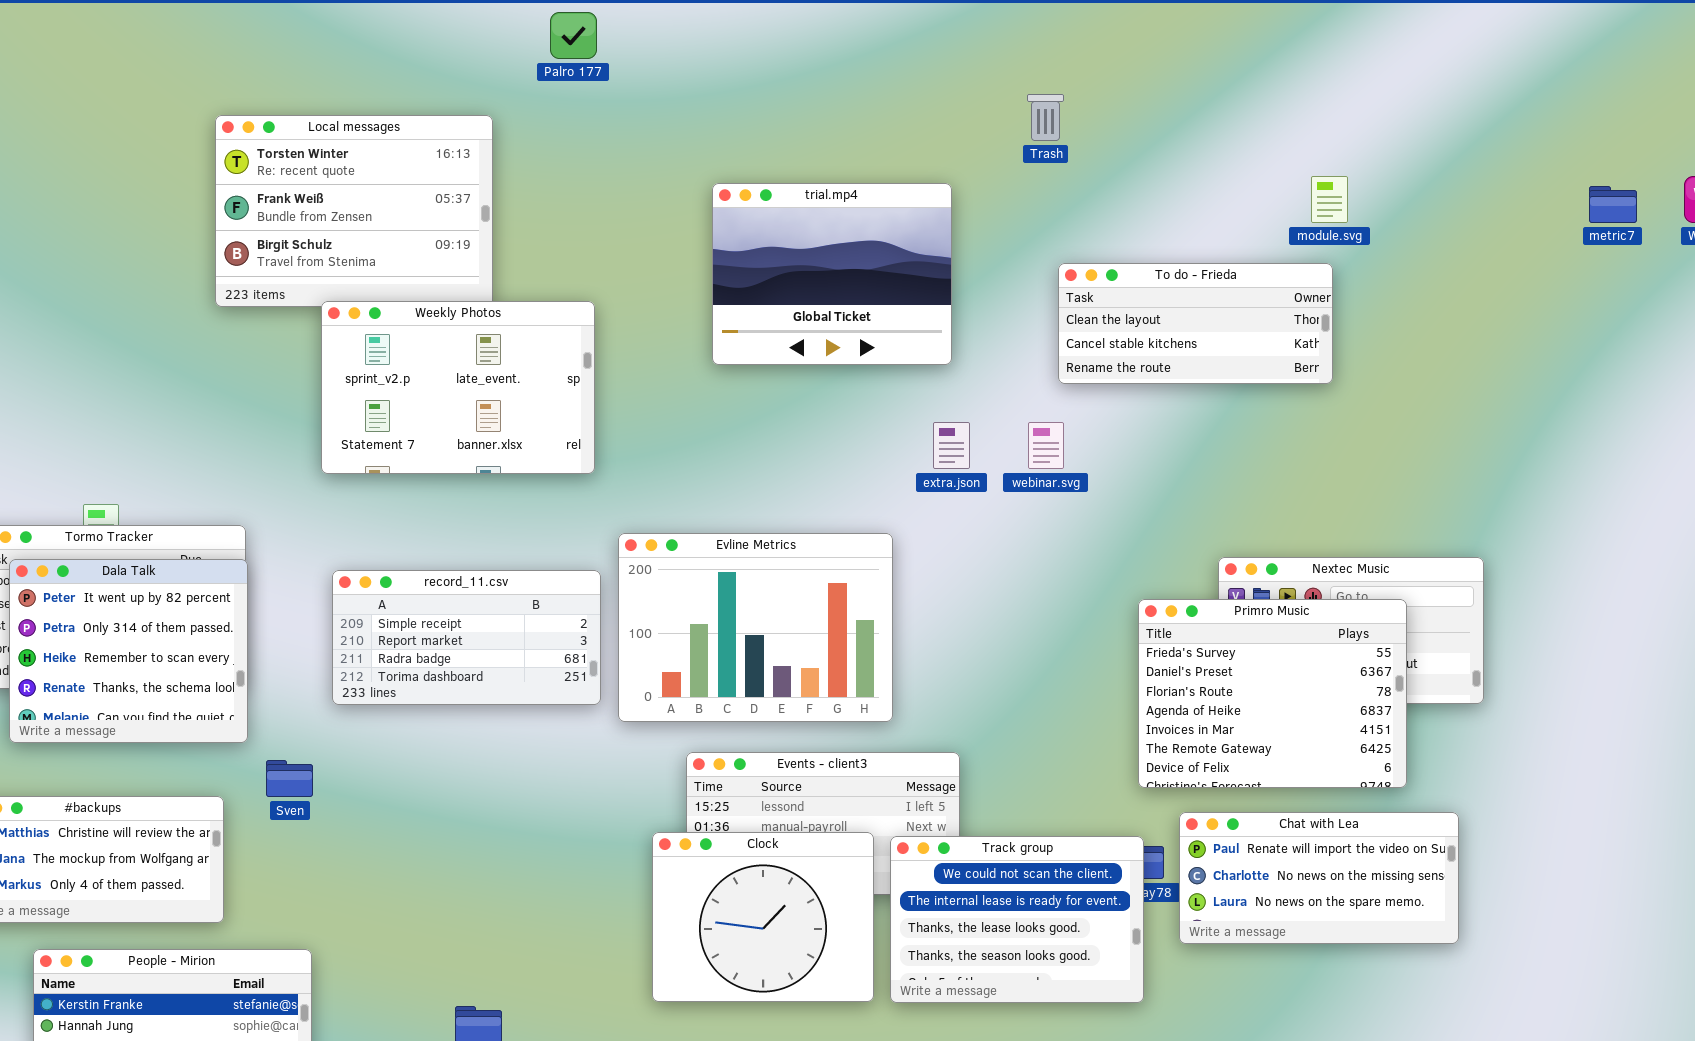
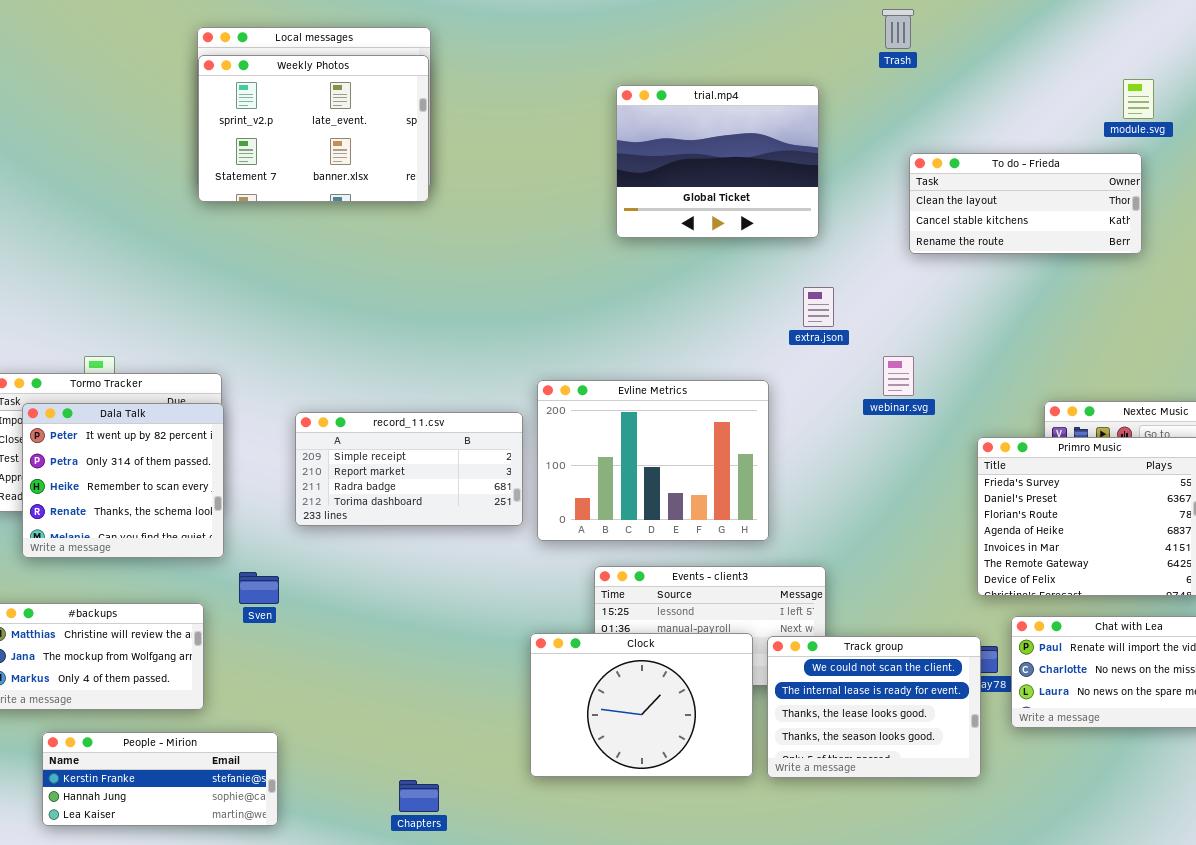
Weekly Photos: [321,301,595,474] -> [198,55,429,202], moved
webinar.svg: [1028,422,1064,469] -> [883,356,914,396], moved
Clock: [652,832,874,1002] -> [530,633,753,777], resized

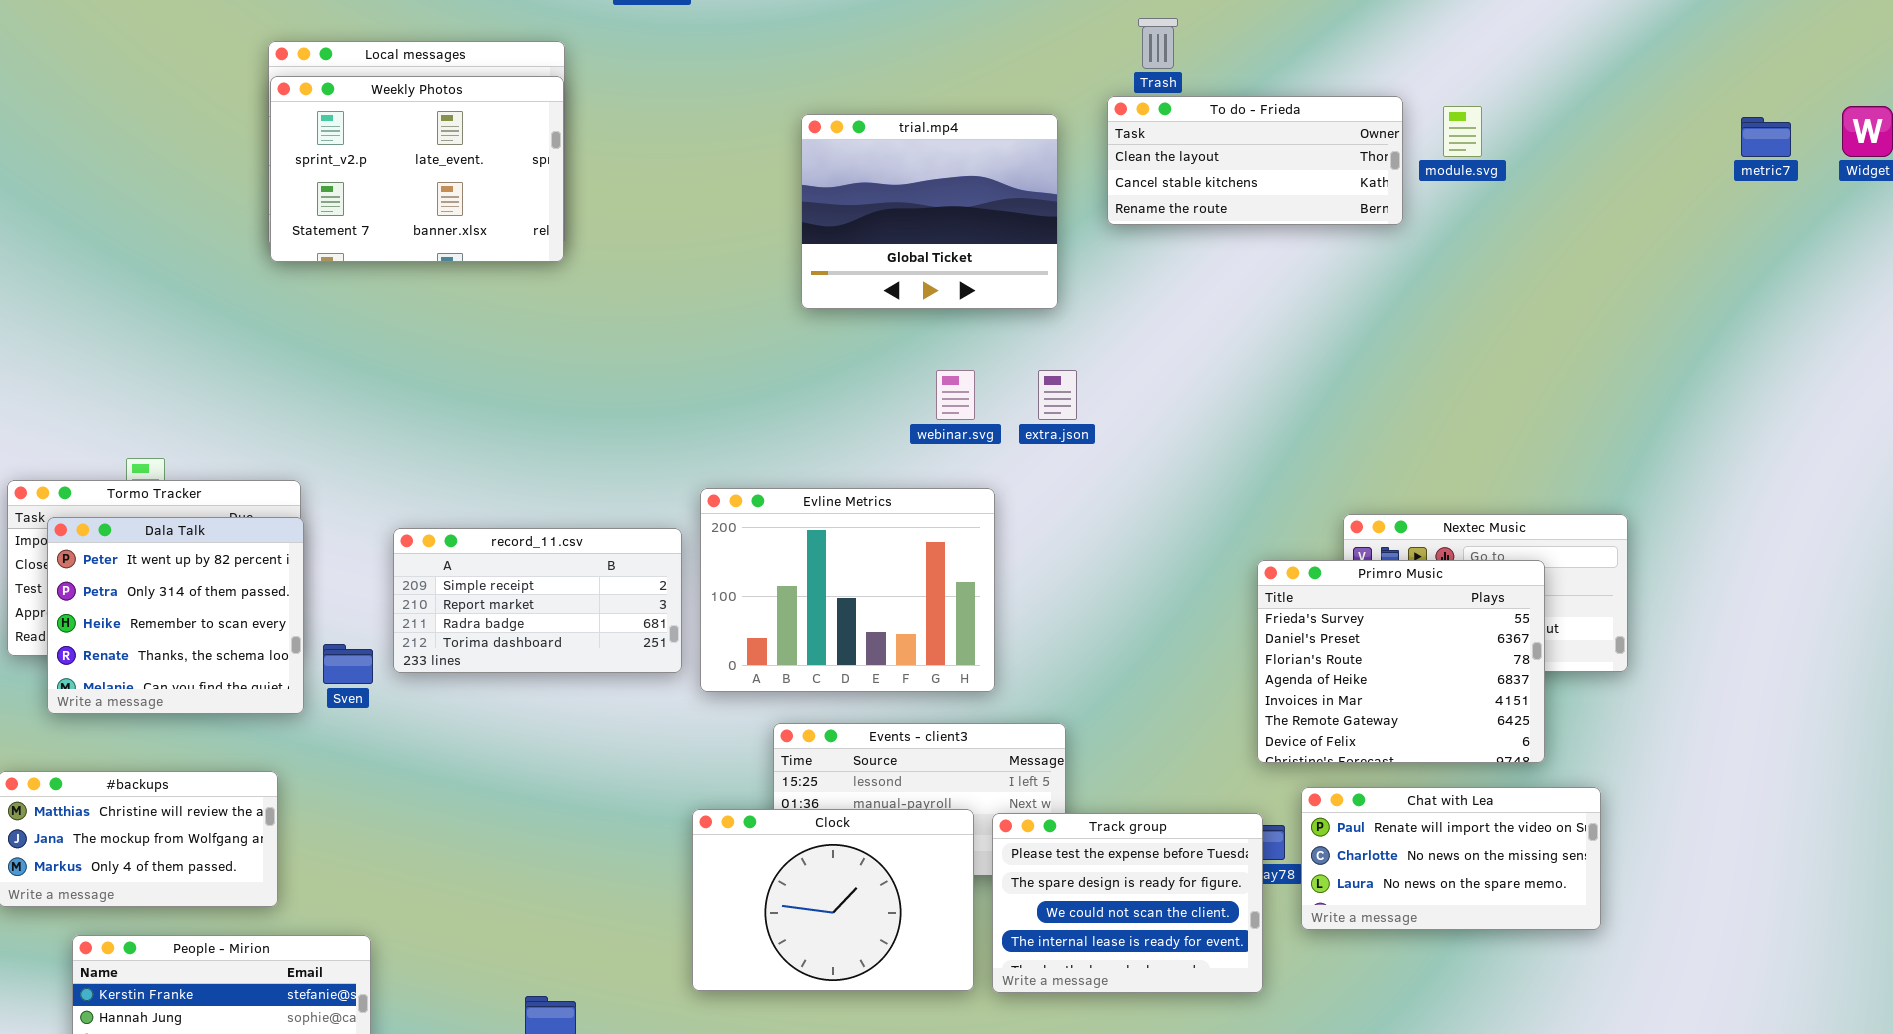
To do - Frieda: [909,153,1142,254] -> [1107,96,1403,225], moved
webinar.svg: [883,356,914,396] -> [936,370,975,420], moved
Sven: [239,572,279,604] -> [323,644,373,684], moved
Track group: [767,636,981,778] -> [992,813,1263,993], scrolled up 2 rows

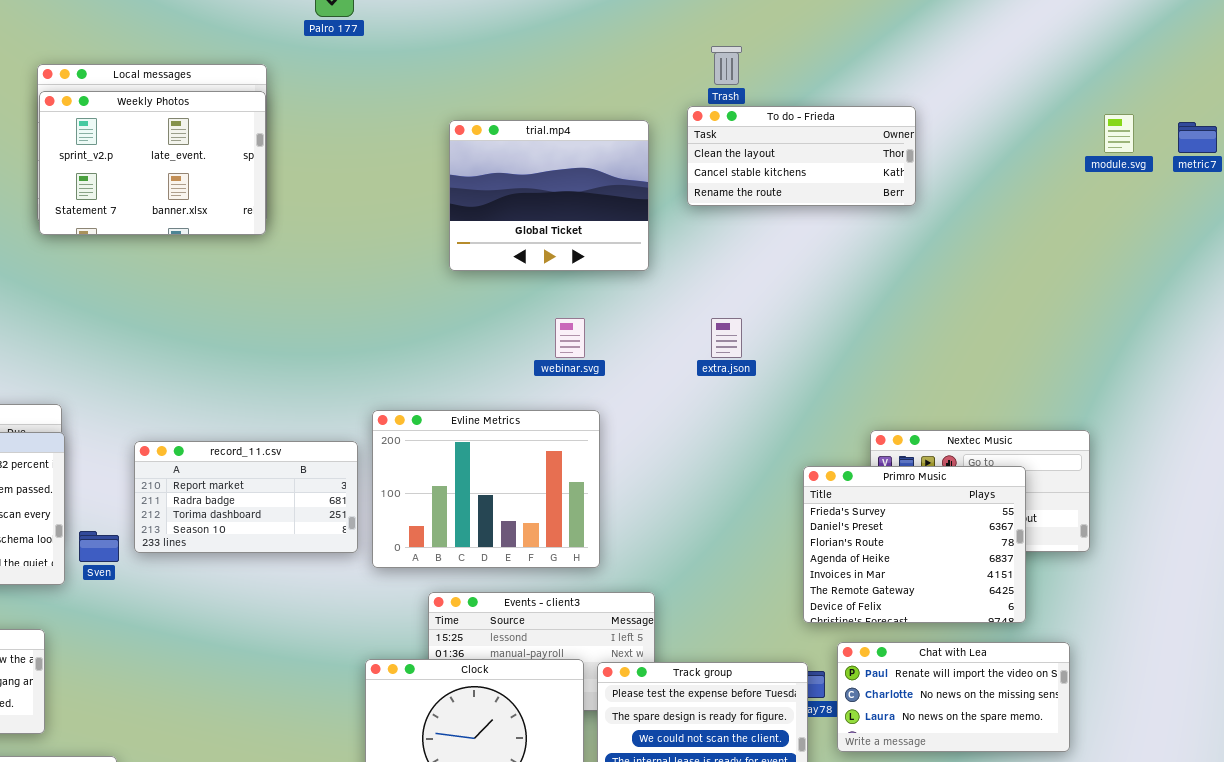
module.svg: [1443,106,1482,157] -> [1104,114,1134,153], moved
extra.json: [1038,370,1077,420] -> [711,318,742,358], moved
record_11.csv: [393,528,682,673] -> [134,441,358,553], scrolled down 1 row

